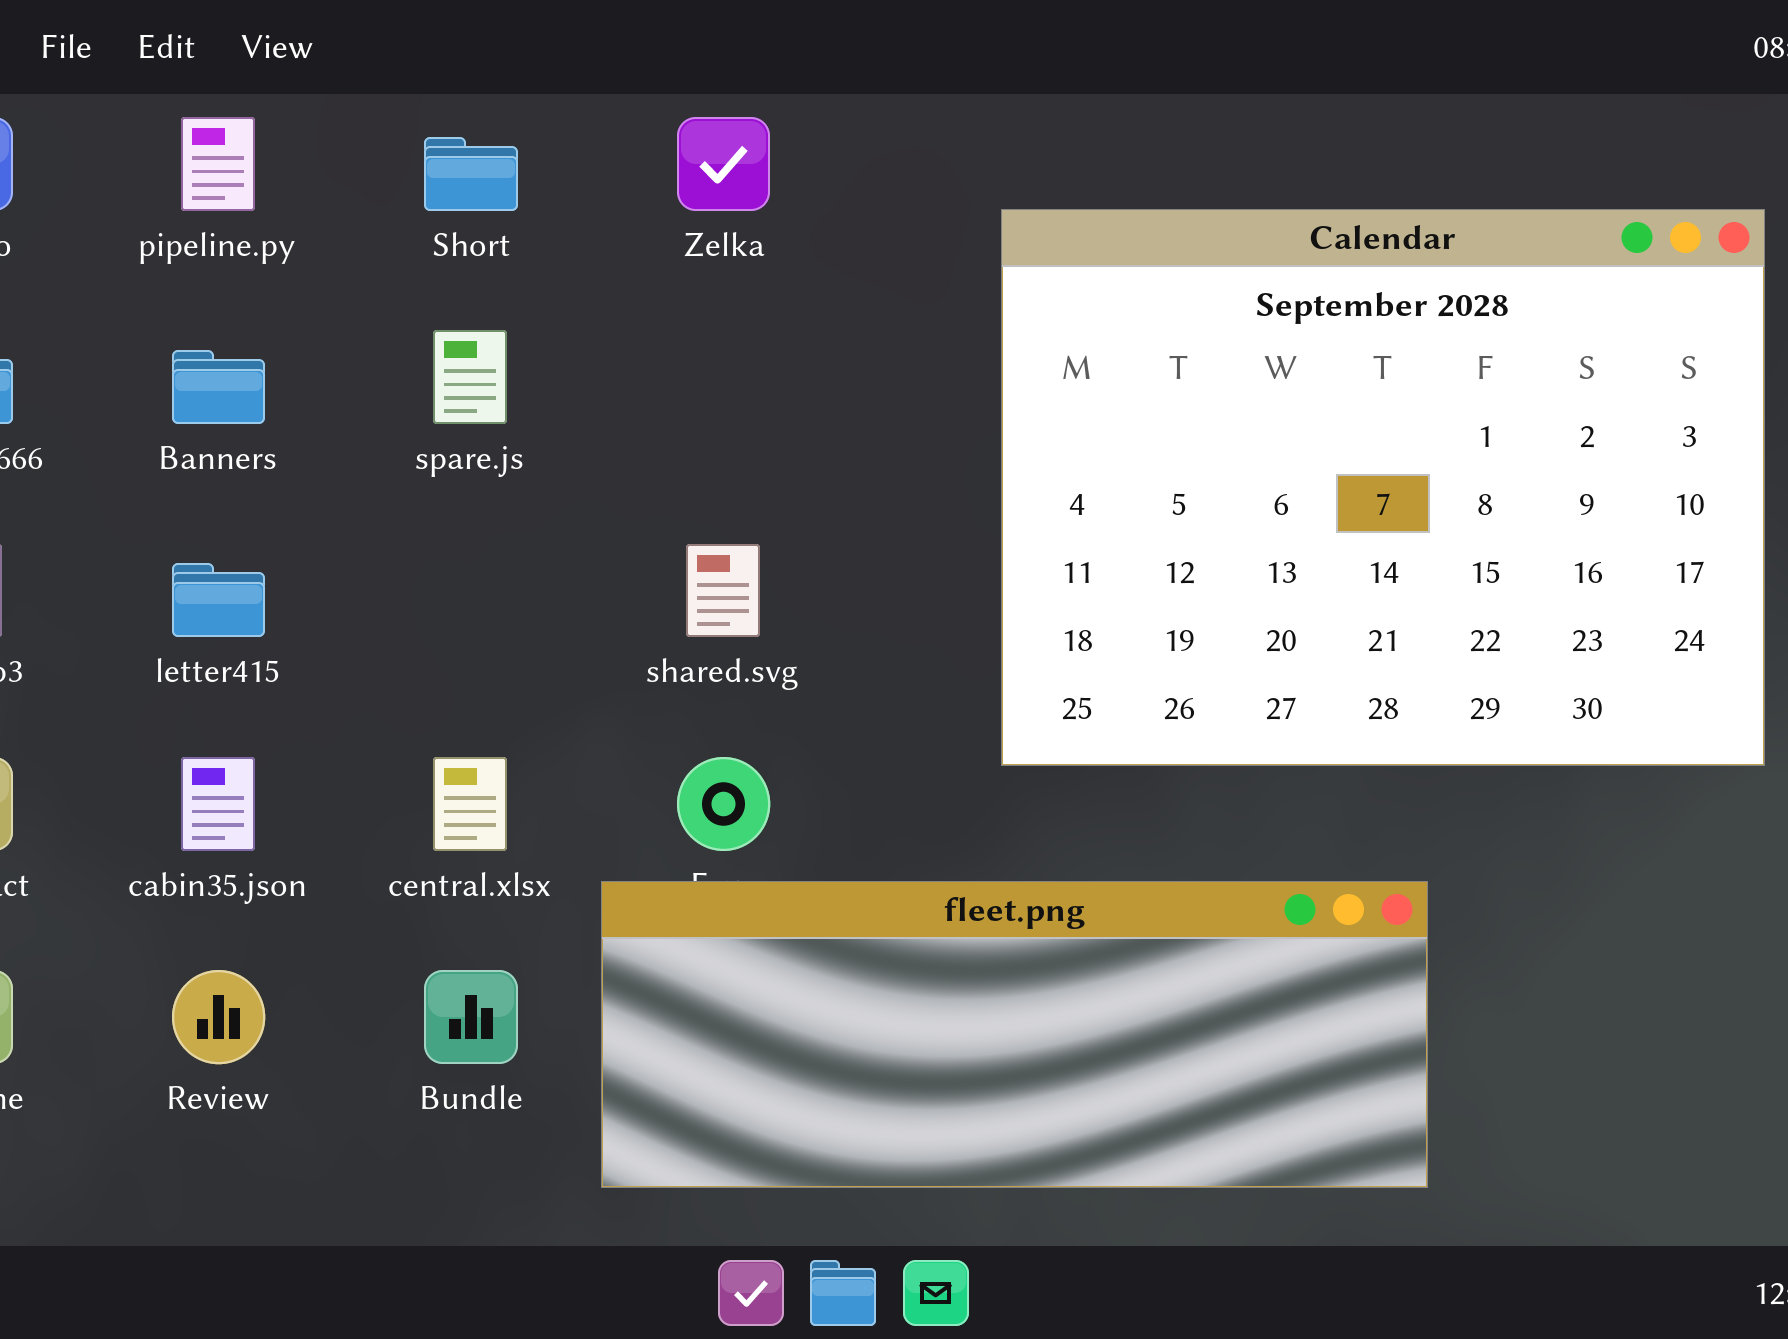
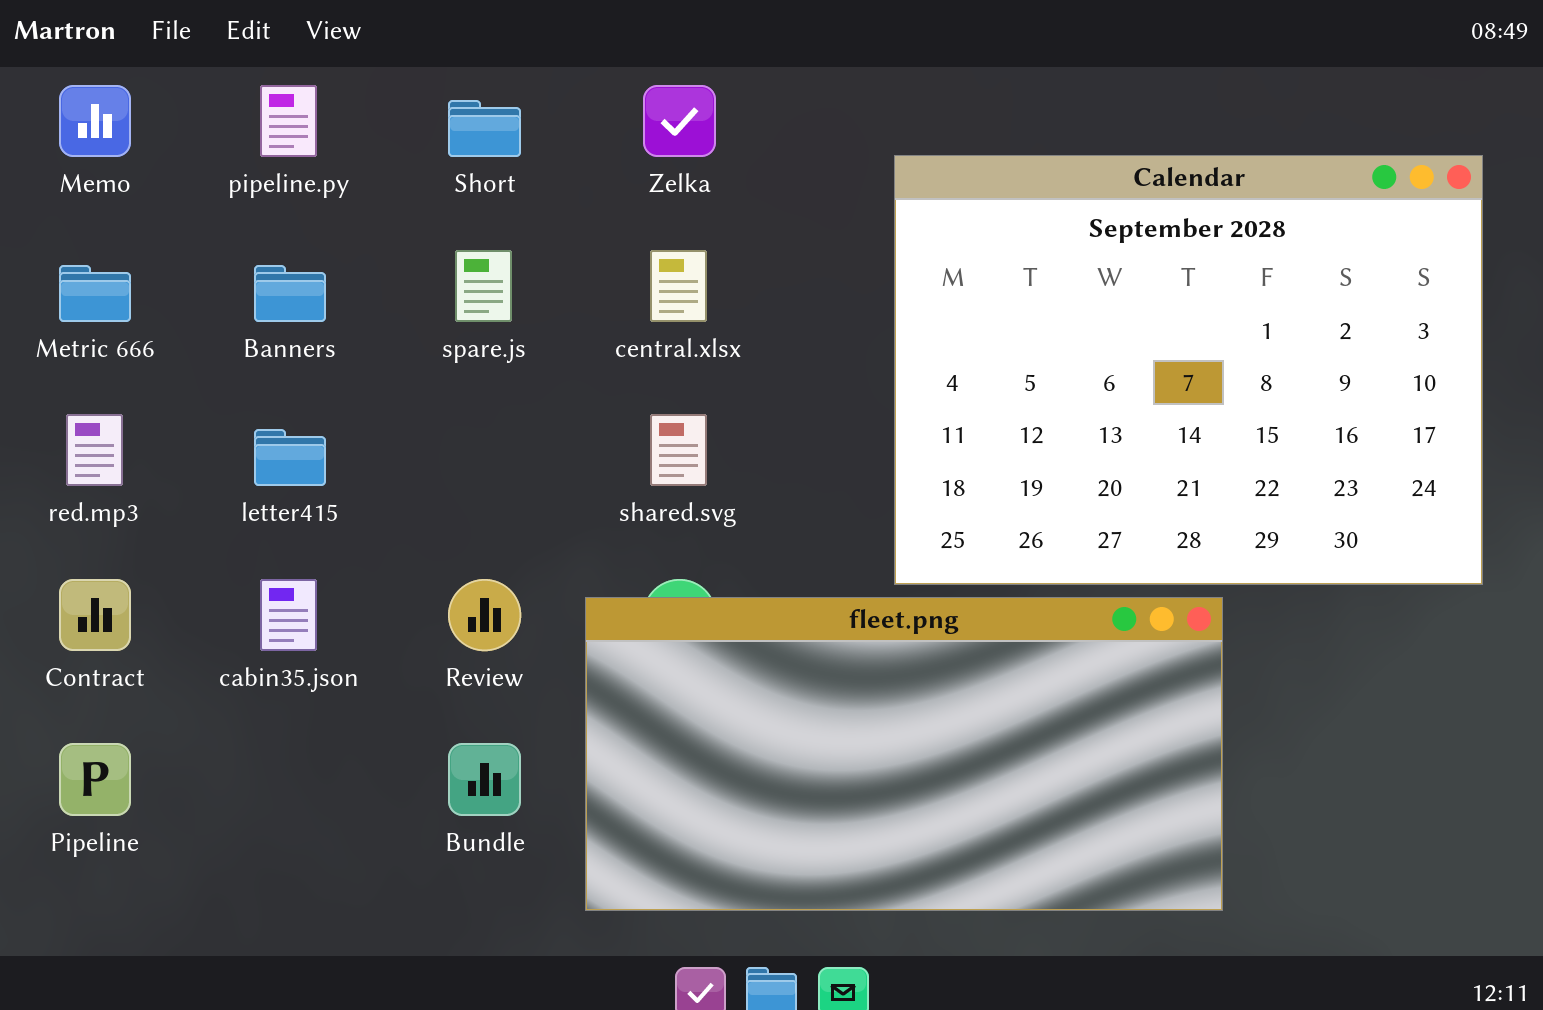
central.xlsx: [433,757,507,851] -> [650,250,707,322], moved
fleet.png: [601,881,1428,1188] -> [585,597,1223,911], resized
Review: [172,970,265,1064] -> [448,579,521,651], moved

